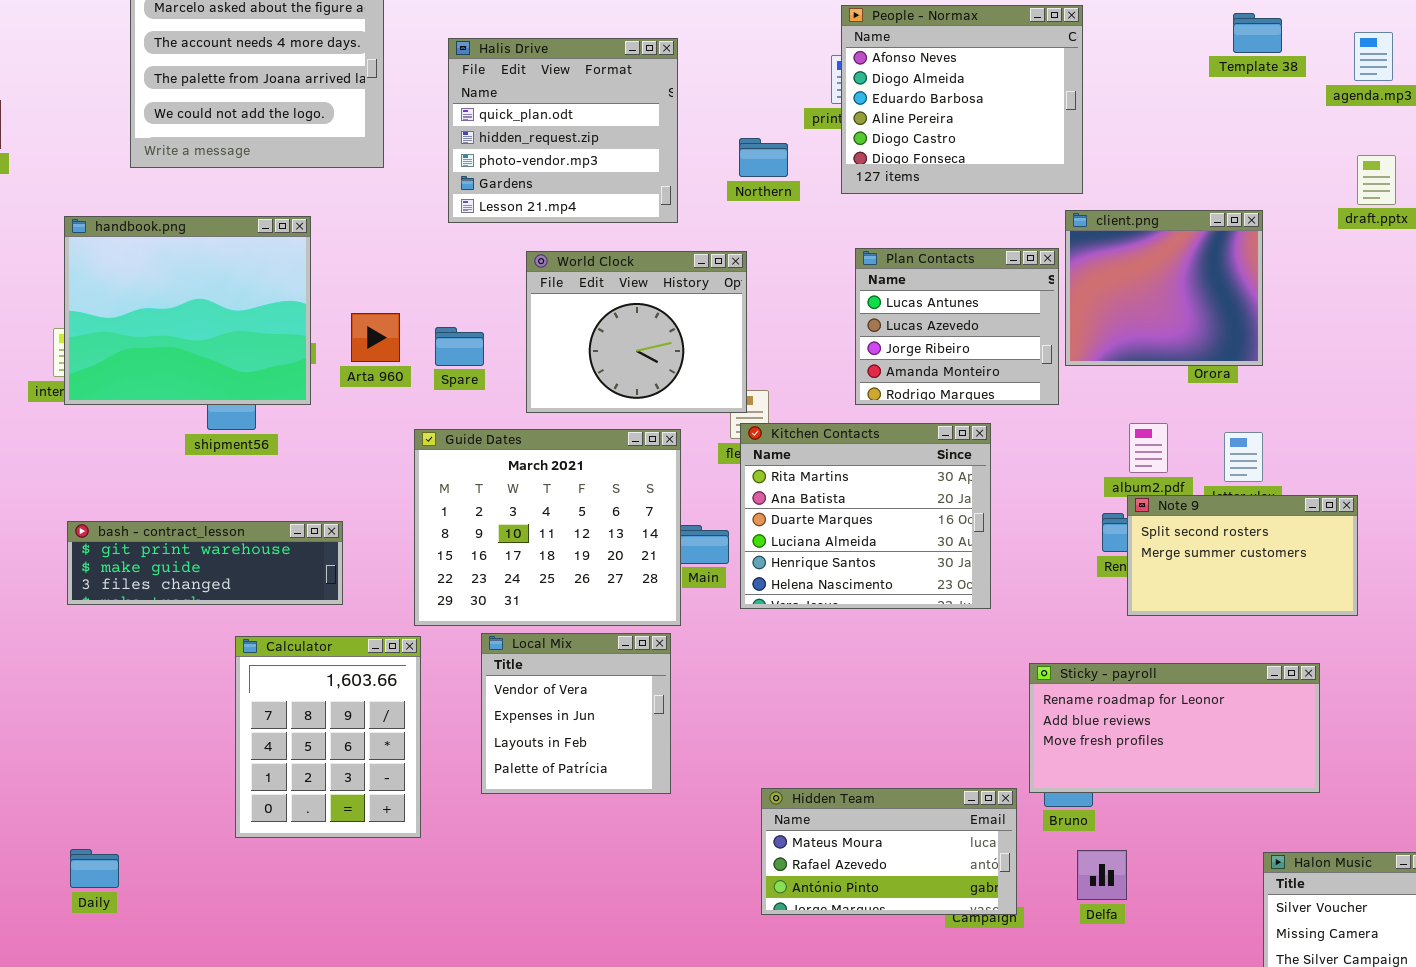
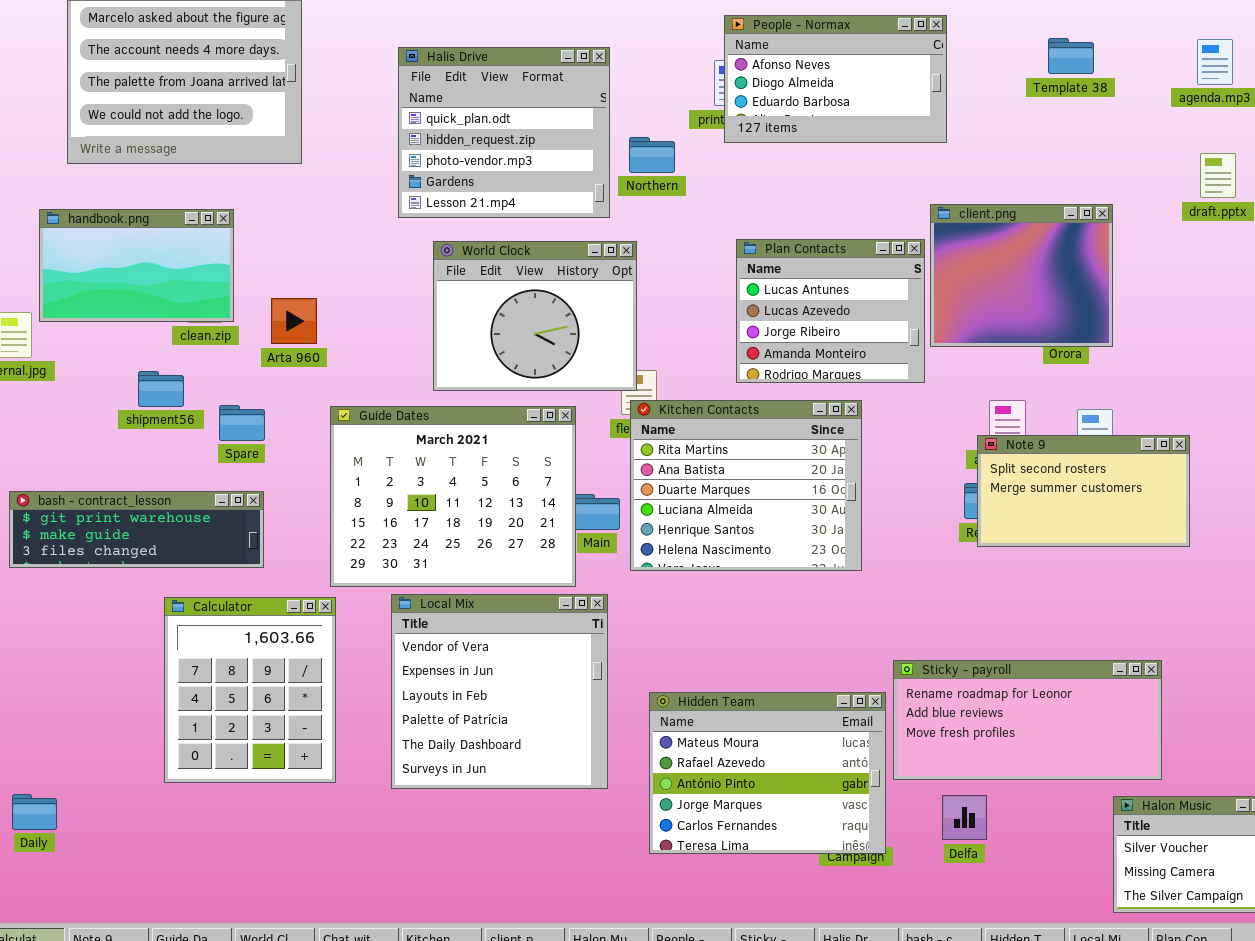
People - Normax: [841,5,1083,194] -> [724,15,947,143], resized
Template 38: [1233,13,1282,53] -> [1048,38,1094,74], moved
Halis Drive: [448,38,678,223] -> [398,47,610,218], moved
handbook.png: [64,216,311,405] -> [39,209,234,322], resized
Spare: [435,327,484,366] -> [219,405,265,441], moved
Note 9: [1127,495,1358,616] -> [977,435,1190,547], moved
Local Mix: [481,633,671,794] -> [391,594,608,789], resized
Sticky - payroll: [1029,663,1320,793] -> [893,660,1162,780], moved
Hidden Team: [761,788,1017,915] -> [649,692,886,854], resized

